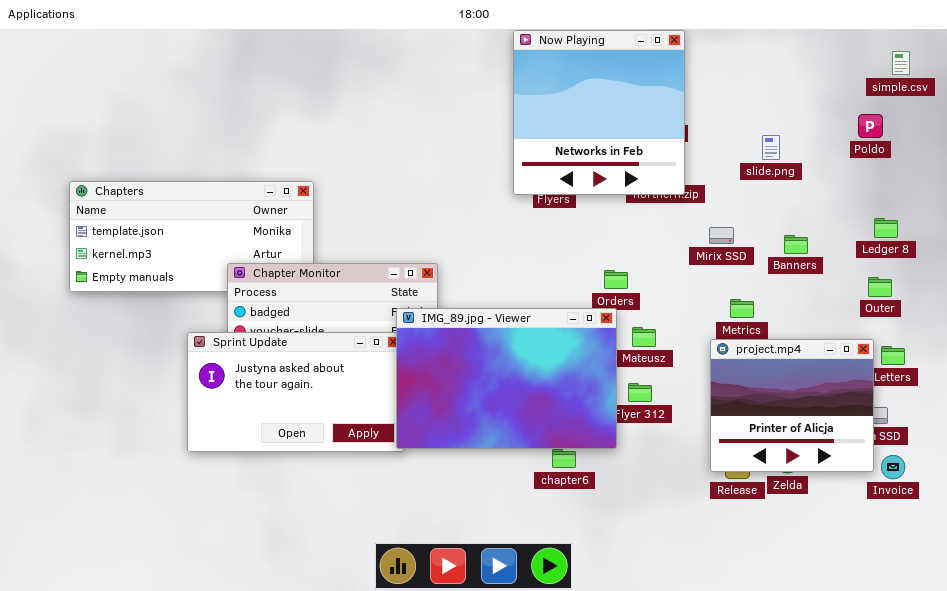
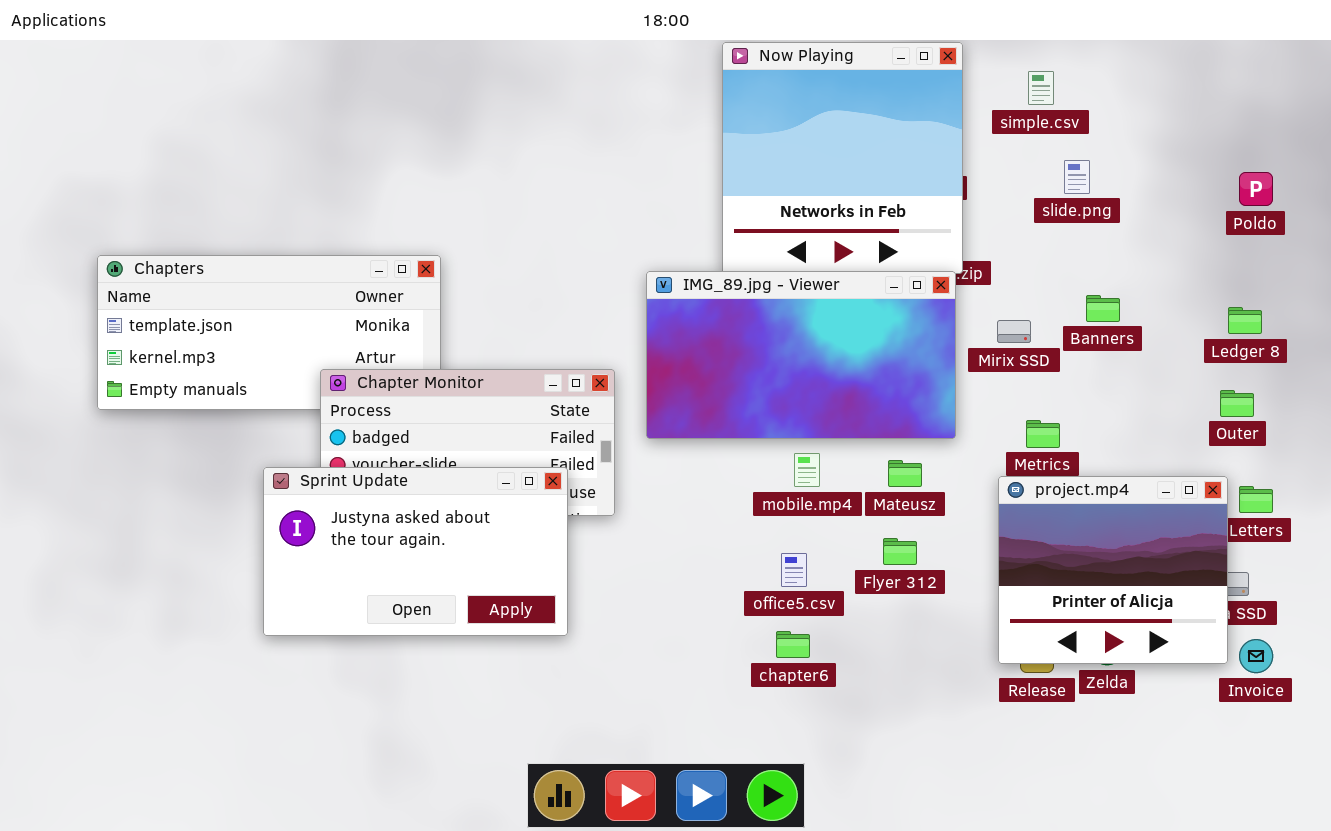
simple.csv: [892,51,910,75] -> [1028,71,1054,105], moved
Poldo: [858,114,883,138] -> [1239,172,1273,206], moved
slide.png: [762,135,780,160] -> [1064,160,1090,194], moved
Banners: [784,235,808,254] -> [1086,295,1120,322], moved
IMG_89.jpg - Viewer: [396,308,617,449] -> [646,271,956,439], moved, resized

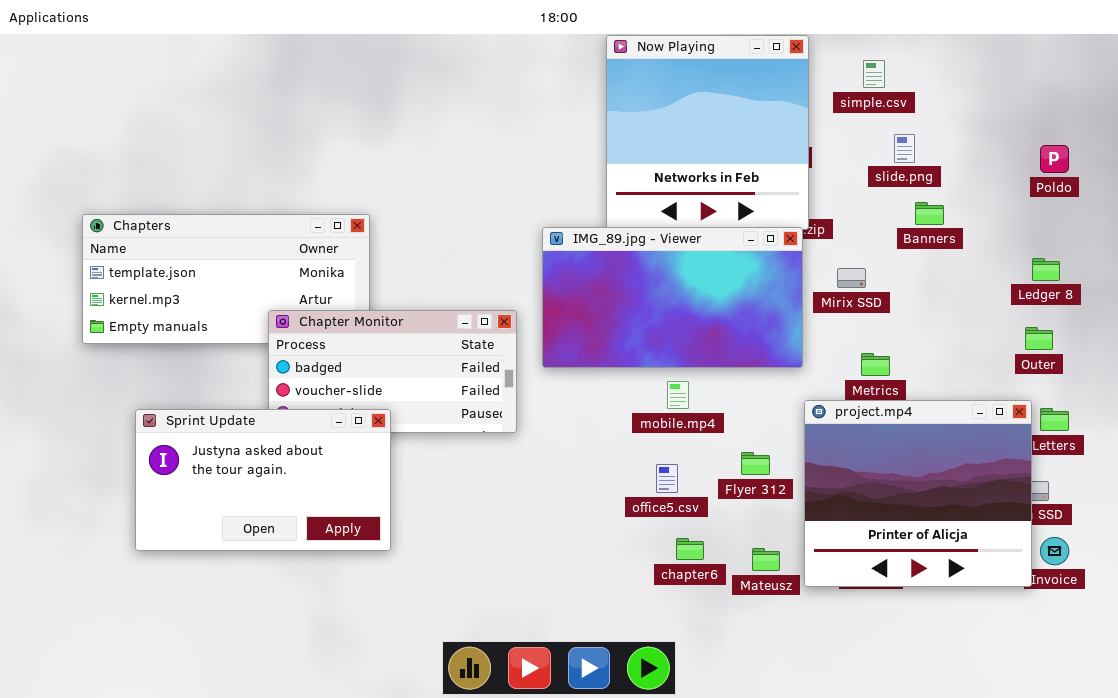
Banners: [1086,295,1120,322] -> [915,202,944,225], moved
Mateusz: [888,460,922,487] -> [752,548,780,571], moved
Sprint Update: [263,467,568,636] -> [135,409,391,551], moved
project.mp4: [998,476,1228,664] -> [804,400,1032,587], resized
chapter6: [776,631,810,658] -> [676,538,704,560], moved

